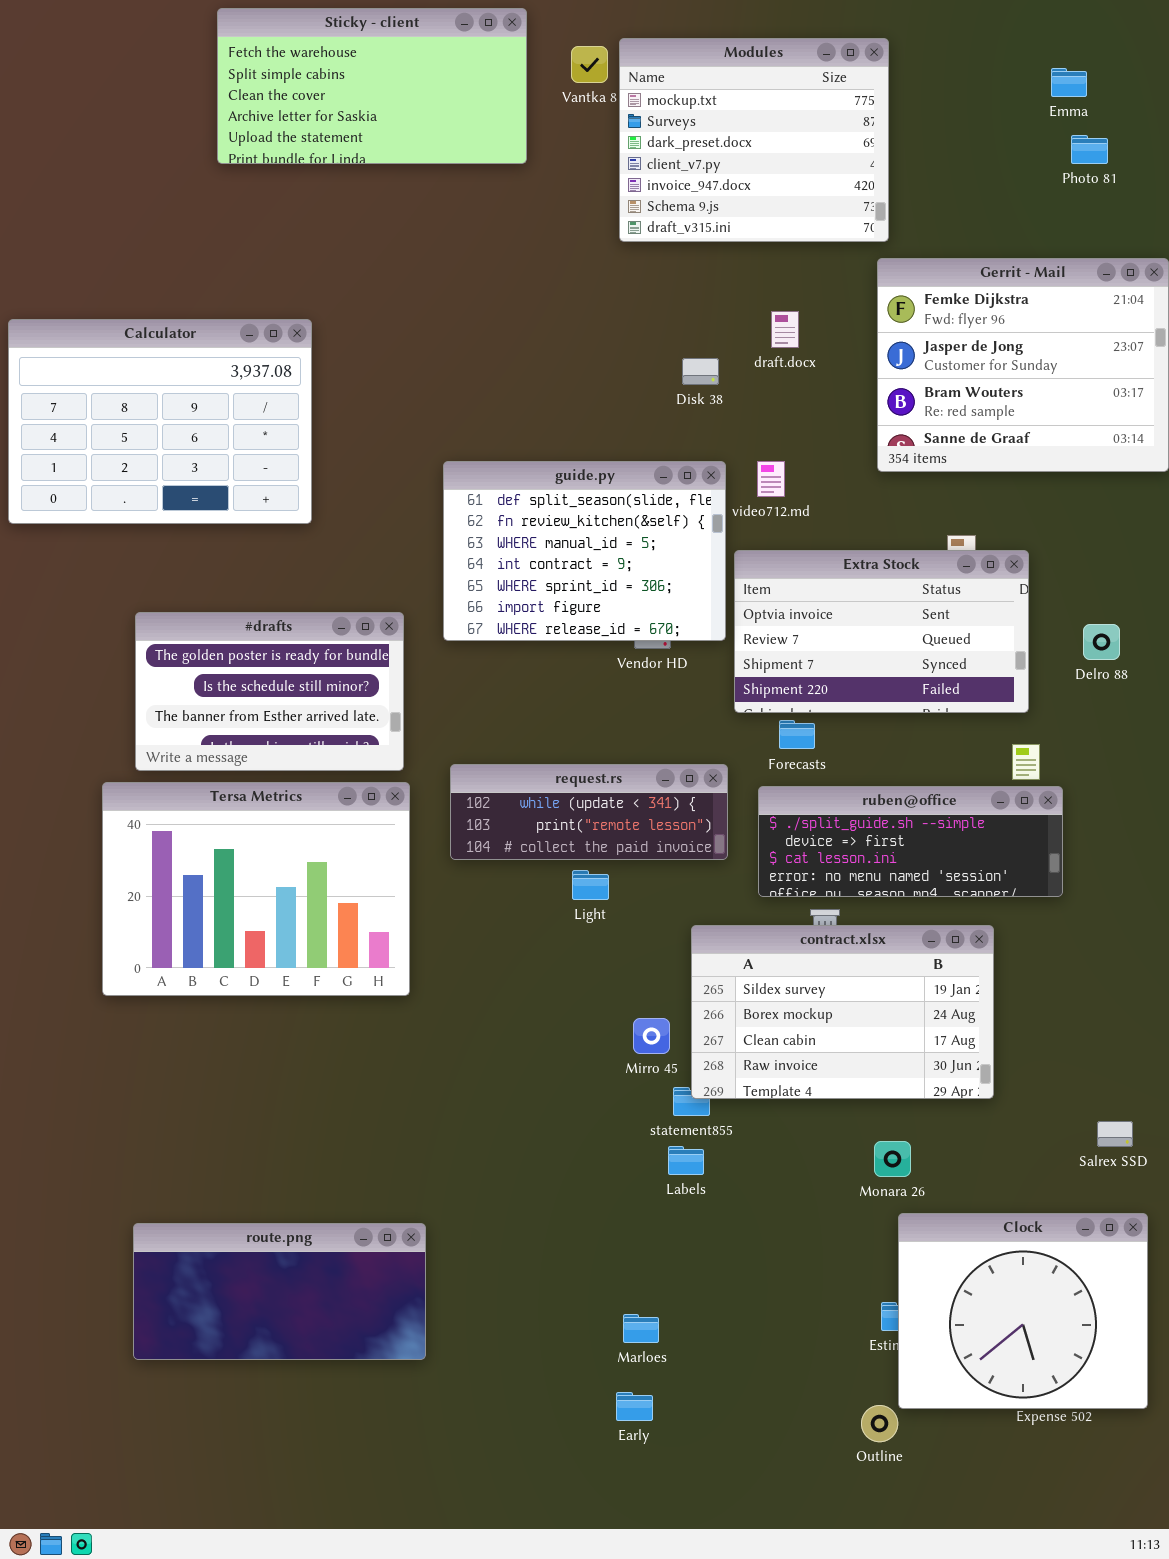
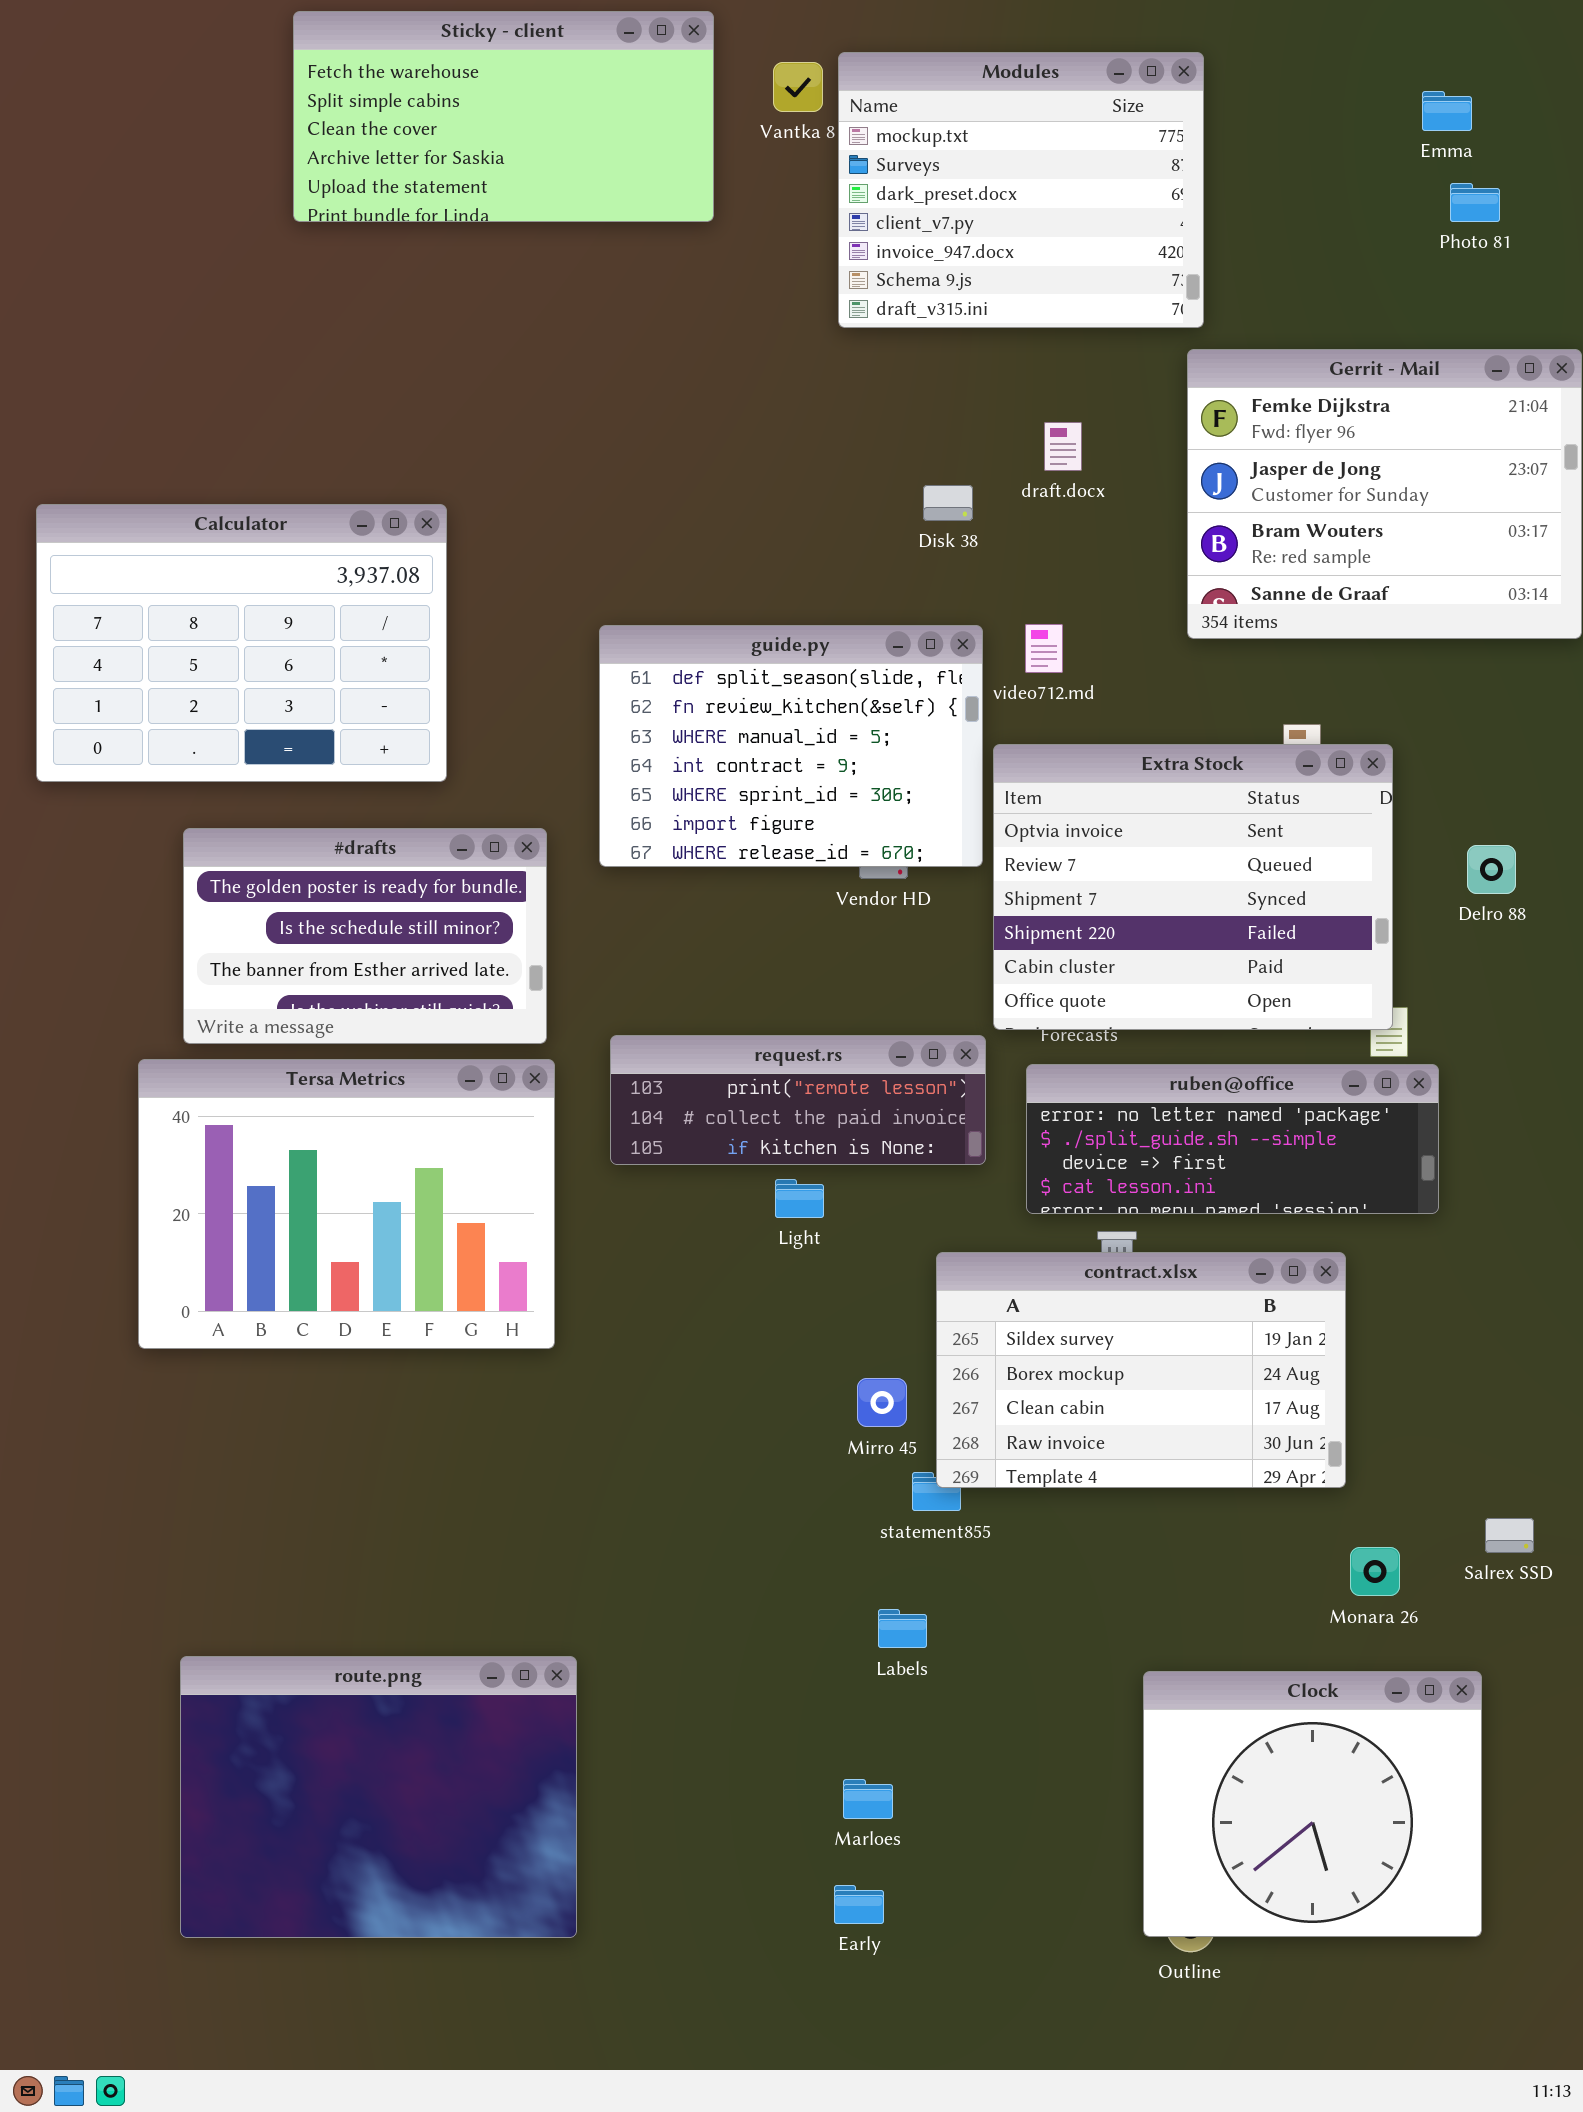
Calculator: [8,319,312,524] -> [36,504,447,782], moved
Extra Stock: [734,550,1029,713] -> [993,744,1393,1030], resized
request.rs: [450,764,728,860] -> [610,1035,986,1165], scrolled down 1 row
ruben@office: [758,786,1063,897] -> [1026,1064,1439,1214], scrolled up 1 row
Monara 26: [874,1141,911,1177] -> [1350,1547,1400,1596], moved
Labels: [668,1146,704,1175] -> [878,1609,927,1648], moved
Clock: [898,1213,1148,1409] -> [1143,1671,1482,1937], moved
route.png: [133,1223,426,1360] -> [180,1656,577,1938], resized

